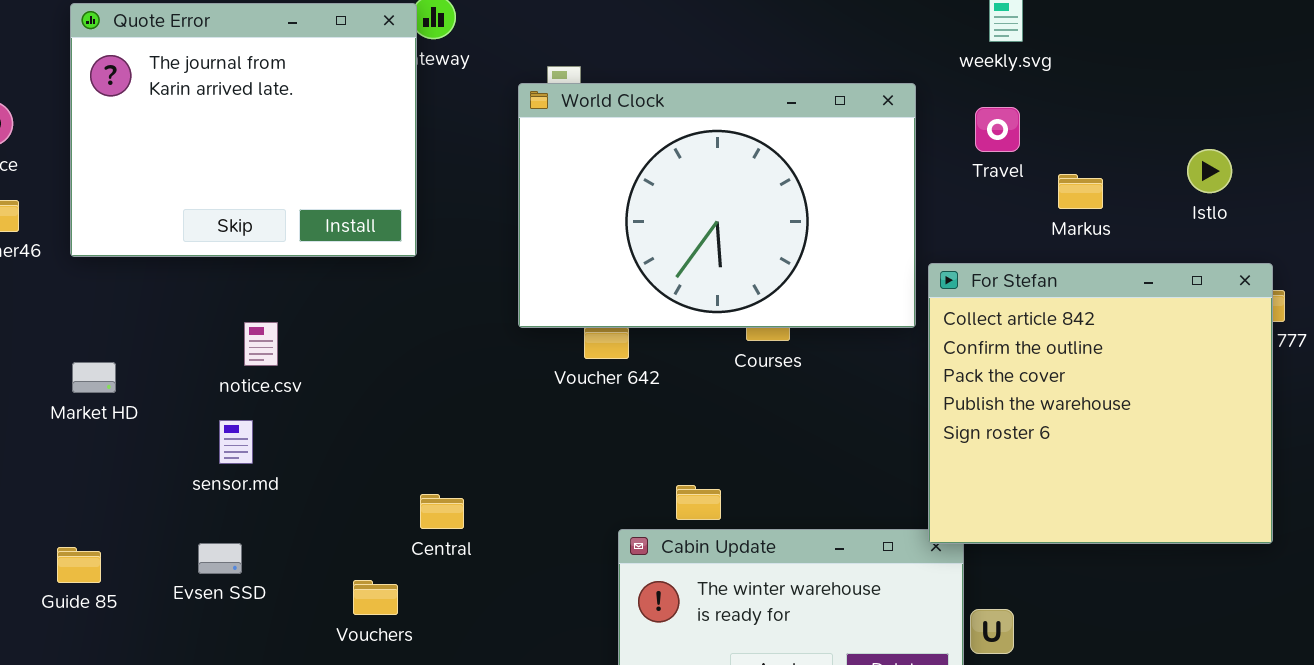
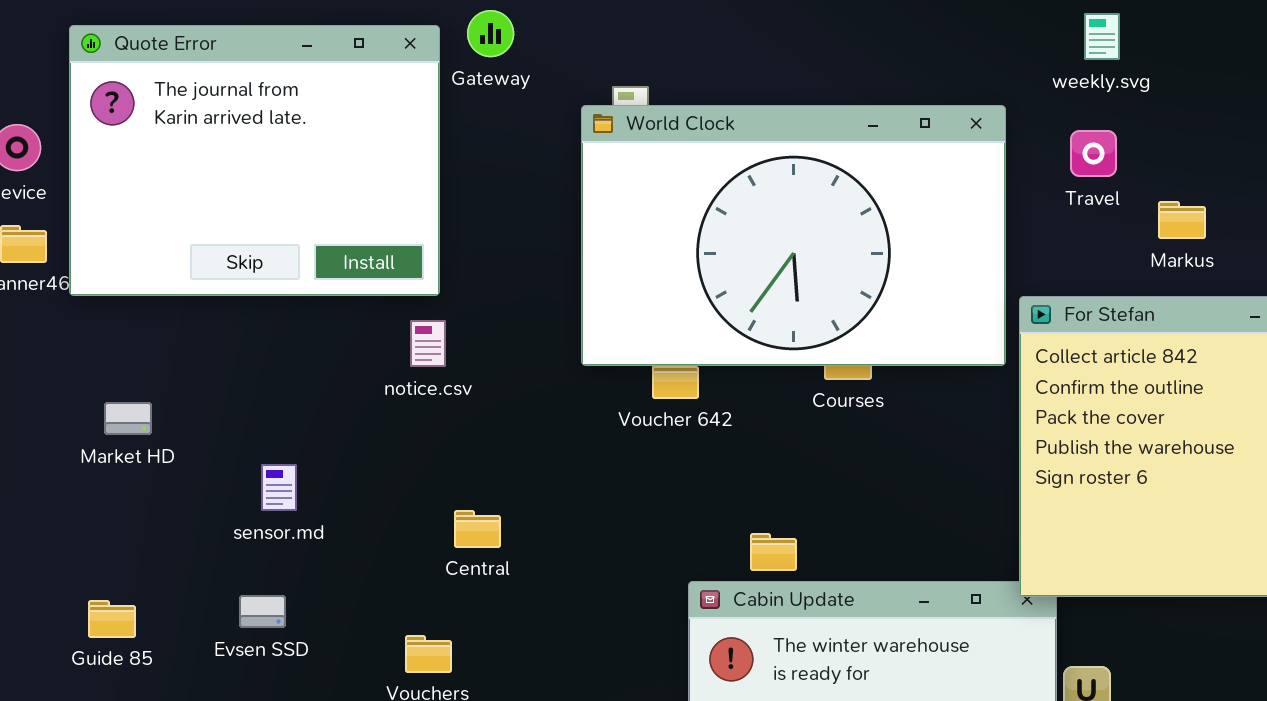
Quote Error: [70,3,417,257] -> [69,25,440,296], moved
notice.csv: [244,322,278,366] -> [410,320,446,367], moved
Central: [420,494,464,529] -> [454,510,501,548], moved

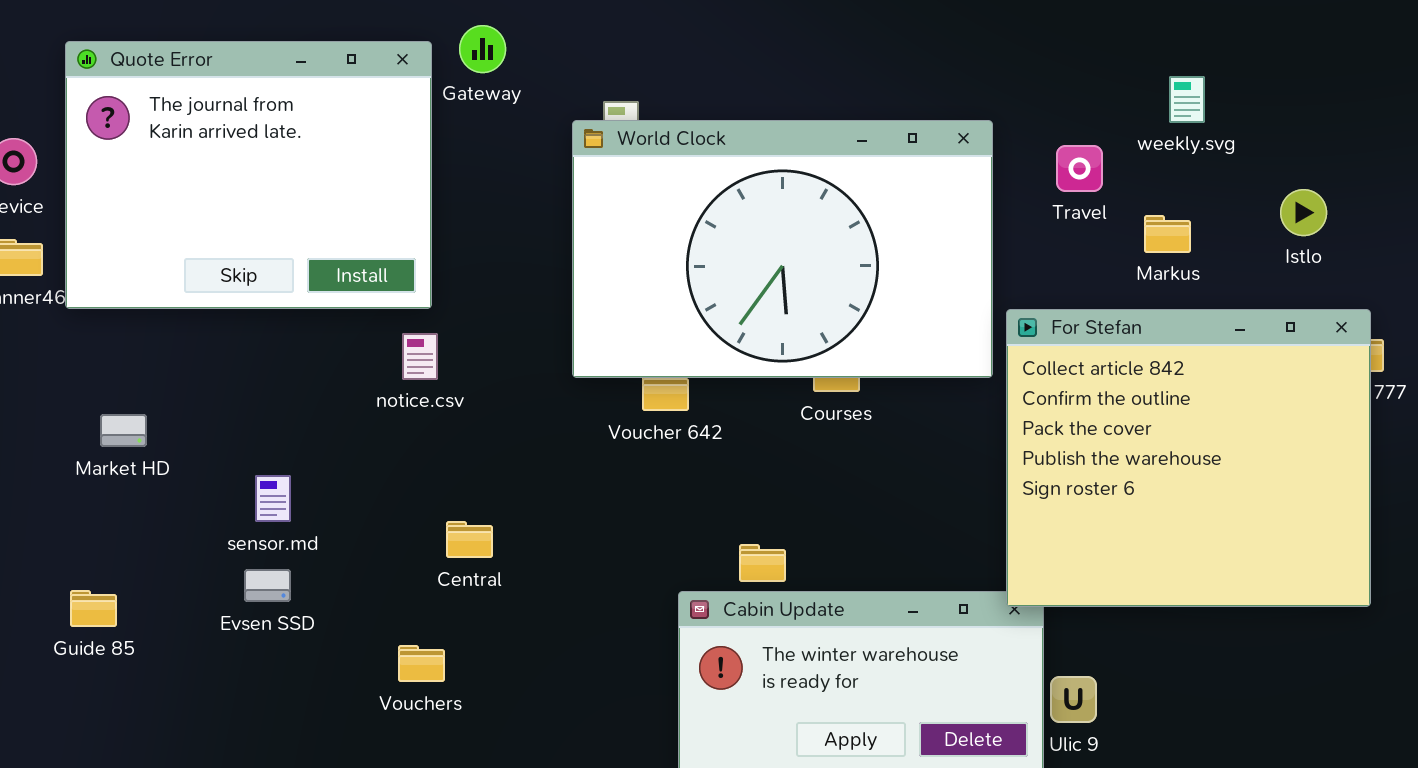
weekly.svg: [1084,13,1120,60] -> [1169,76,1205,123], moved
Evsen SSD: [239,595,286,628] -> [244,569,291,602], moved
Guide 85: [88,600,136,638] -> [70,590,117,627], moved

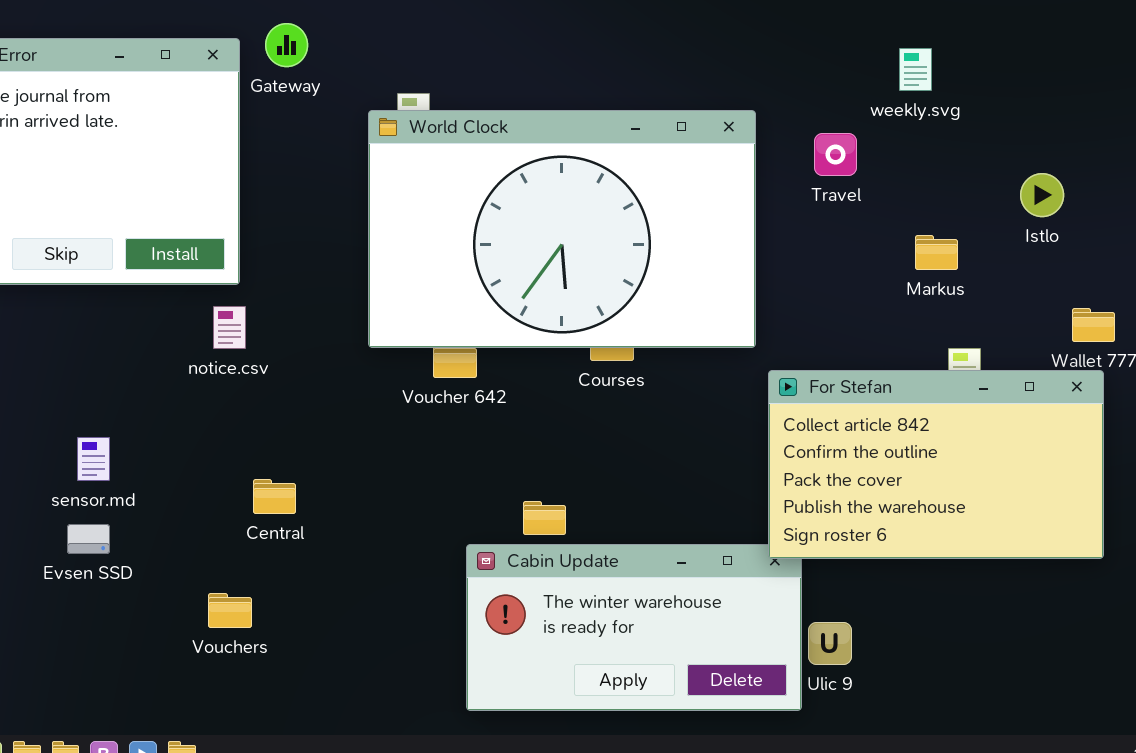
weekly.svg: [1169,76,1205,123] -> [899,48,932,91], moved
Markus: [1144,215,1191,253] -> [915,235,958,270], moved
For Stefan: [1006,309,1371,607] -> [768,370,1104,559], resized

